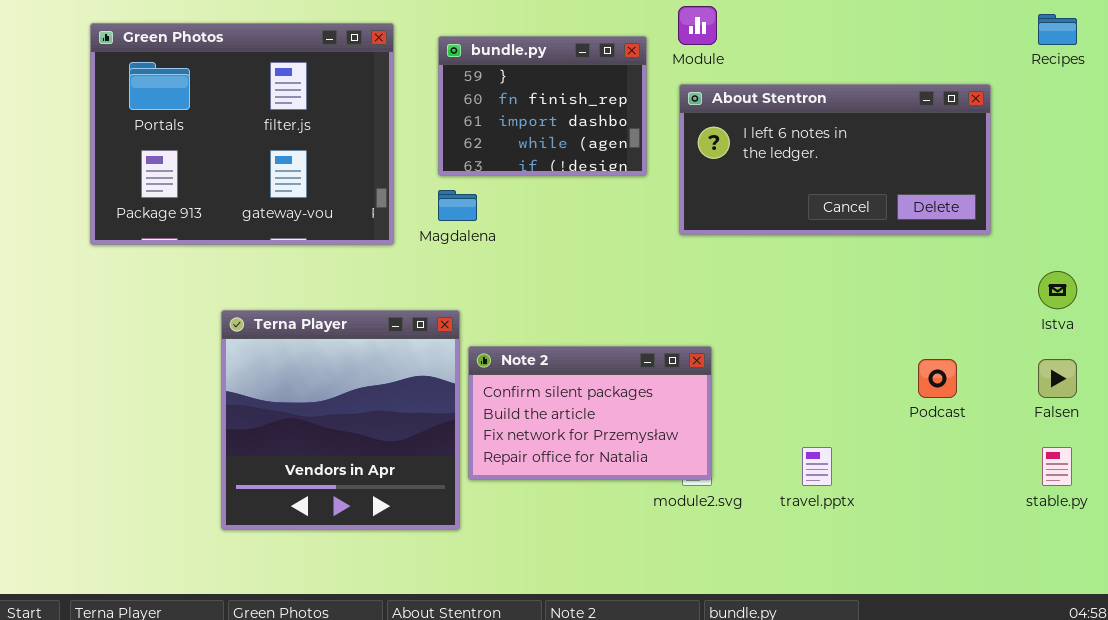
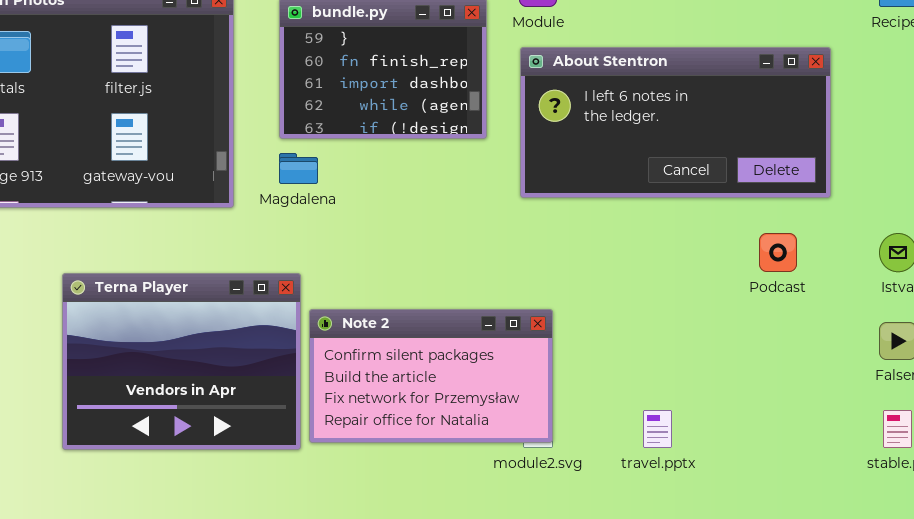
Terna Player: [221,310,460,530] -> [62,273,301,450], resized
Podcast: [918,359,957,398] -> [759,233,797,272], moved

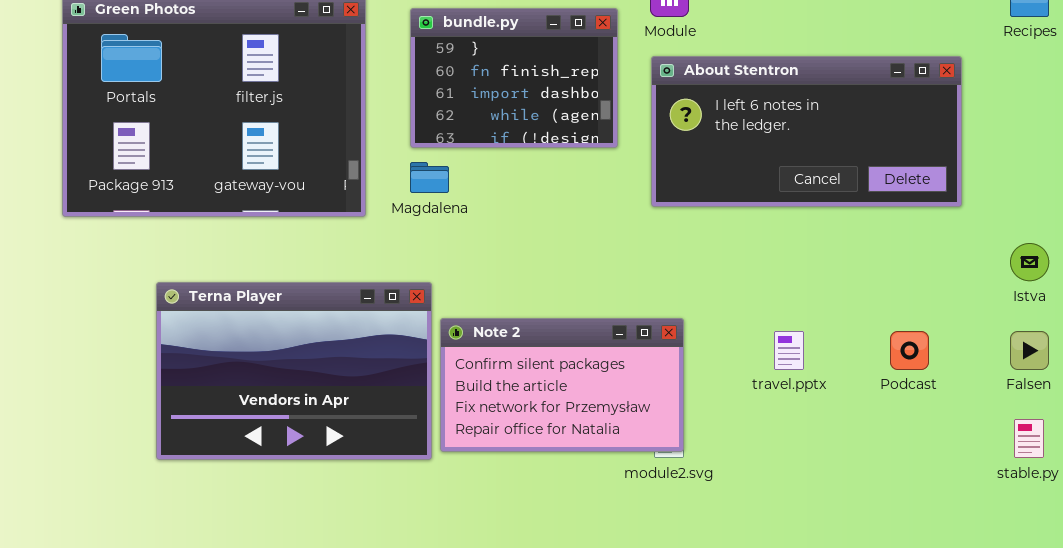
Podcast: [759,233,797,272] -> [890,331,929,370], moved
Terna Player: [62,273,301,450] -> [156,282,432,460], resized
travel.pptx: [643,410,672,448] -> [774,331,804,370], moved

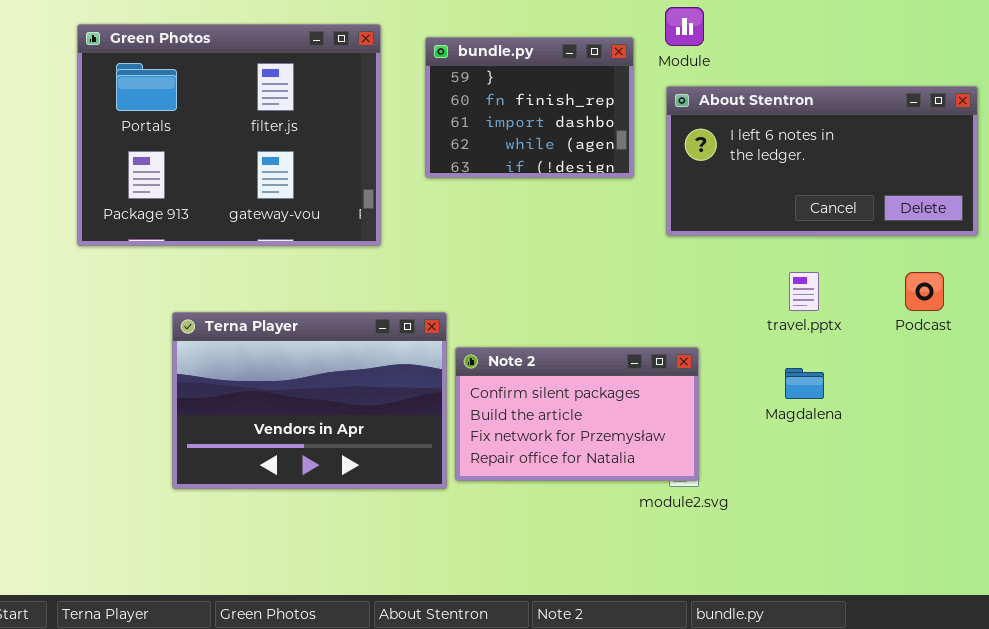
Magdalena: [410,162,449,193] -> [785,368,824,399], moved
travel.pptx: [774,331,804,370] -> [789,272,819,311], moved
Podcast: [890,331,929,370] -> [905,272,944,311], moved

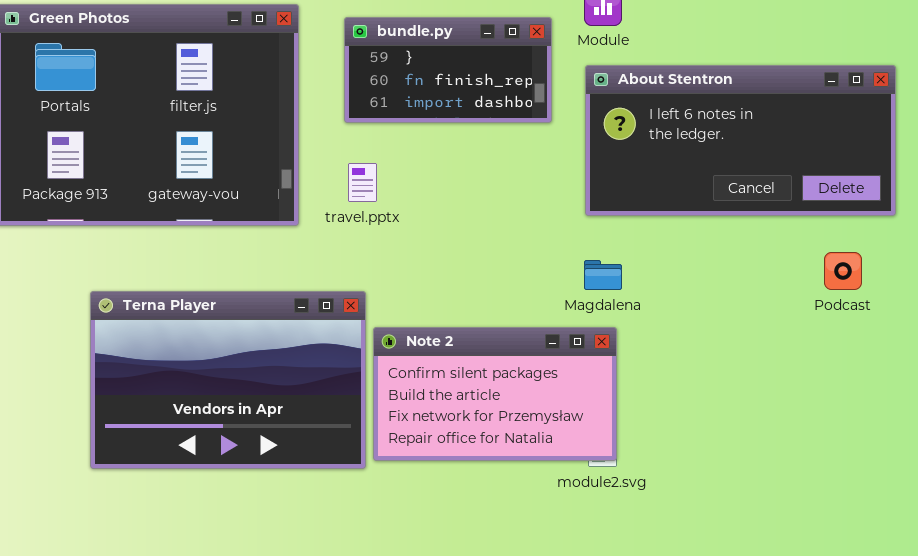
bundle.py: [425,37,634,178] -> [344,17,552,123], resized
travel.pptx: [789,272,819,311] -> [348,163,377,202], moved
Magdalena: [785,368,824,399] -> [584,260,622,290], moved

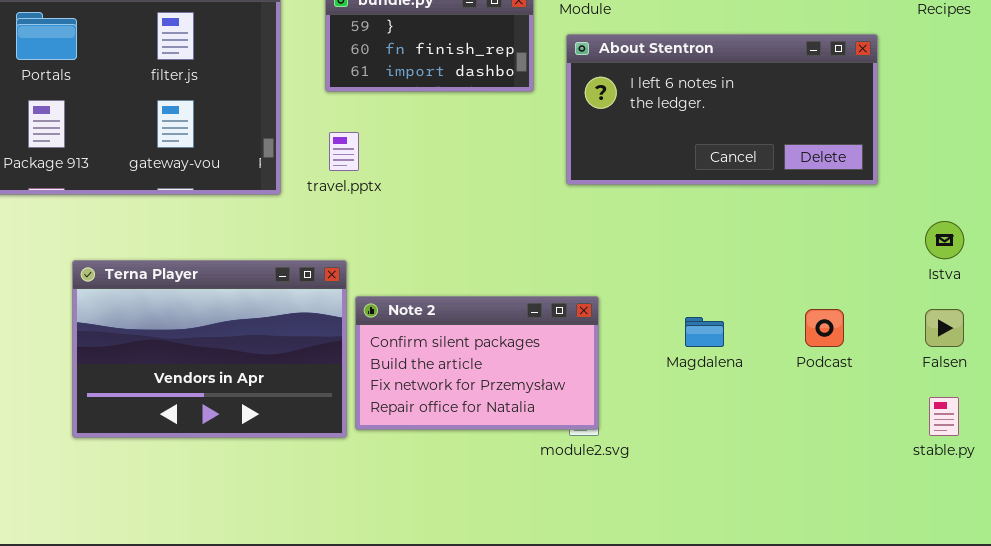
Podcast: [824,252,862,290] -> [805,309,844,347], moved
Magdalena: [584,260,622,290] -> [685,317,724,347], moved

